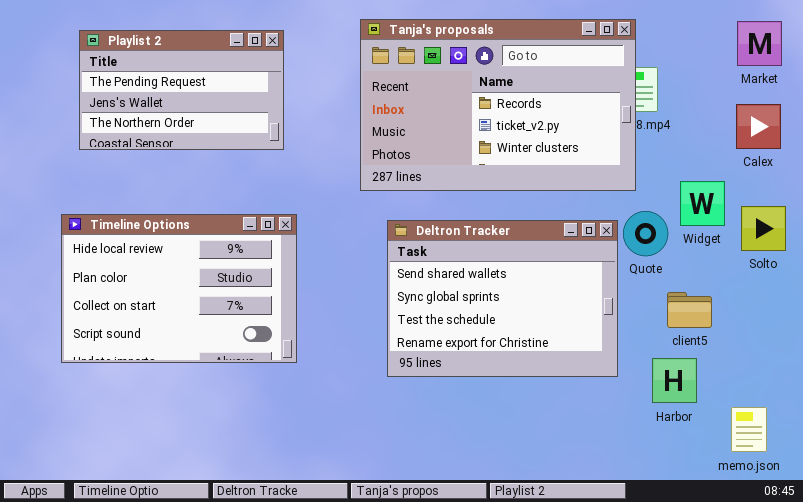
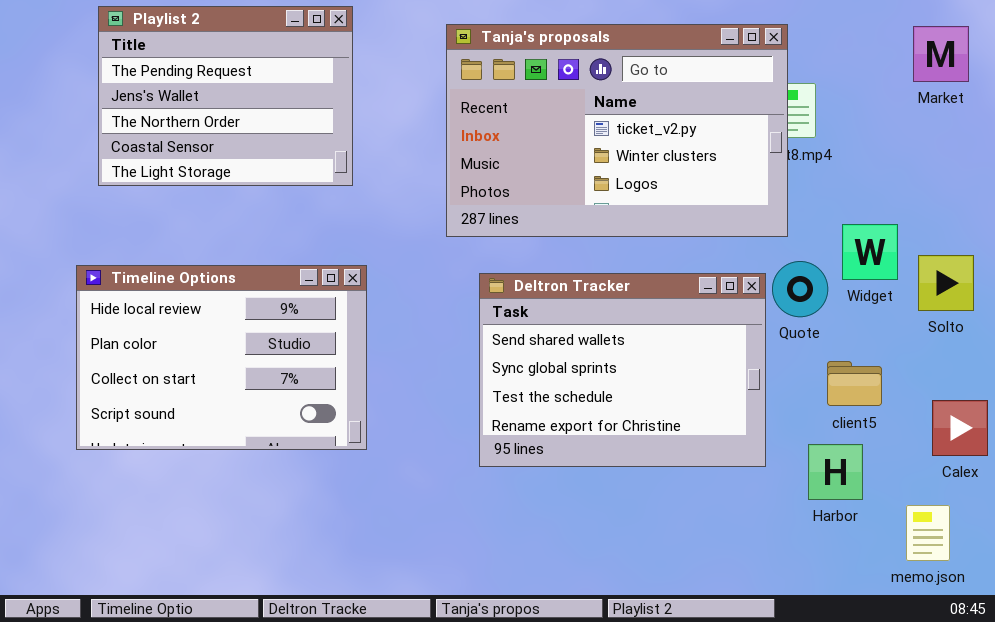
Tanja's proposals: [360,19,636,191] -> [446,24,788,237], scrolled down 1 row
Playlist 2: [79,30,284,150] -> [98,6,353,186], resized
Calex: [736,104,781,149] -> [932,400,988,456], moved

